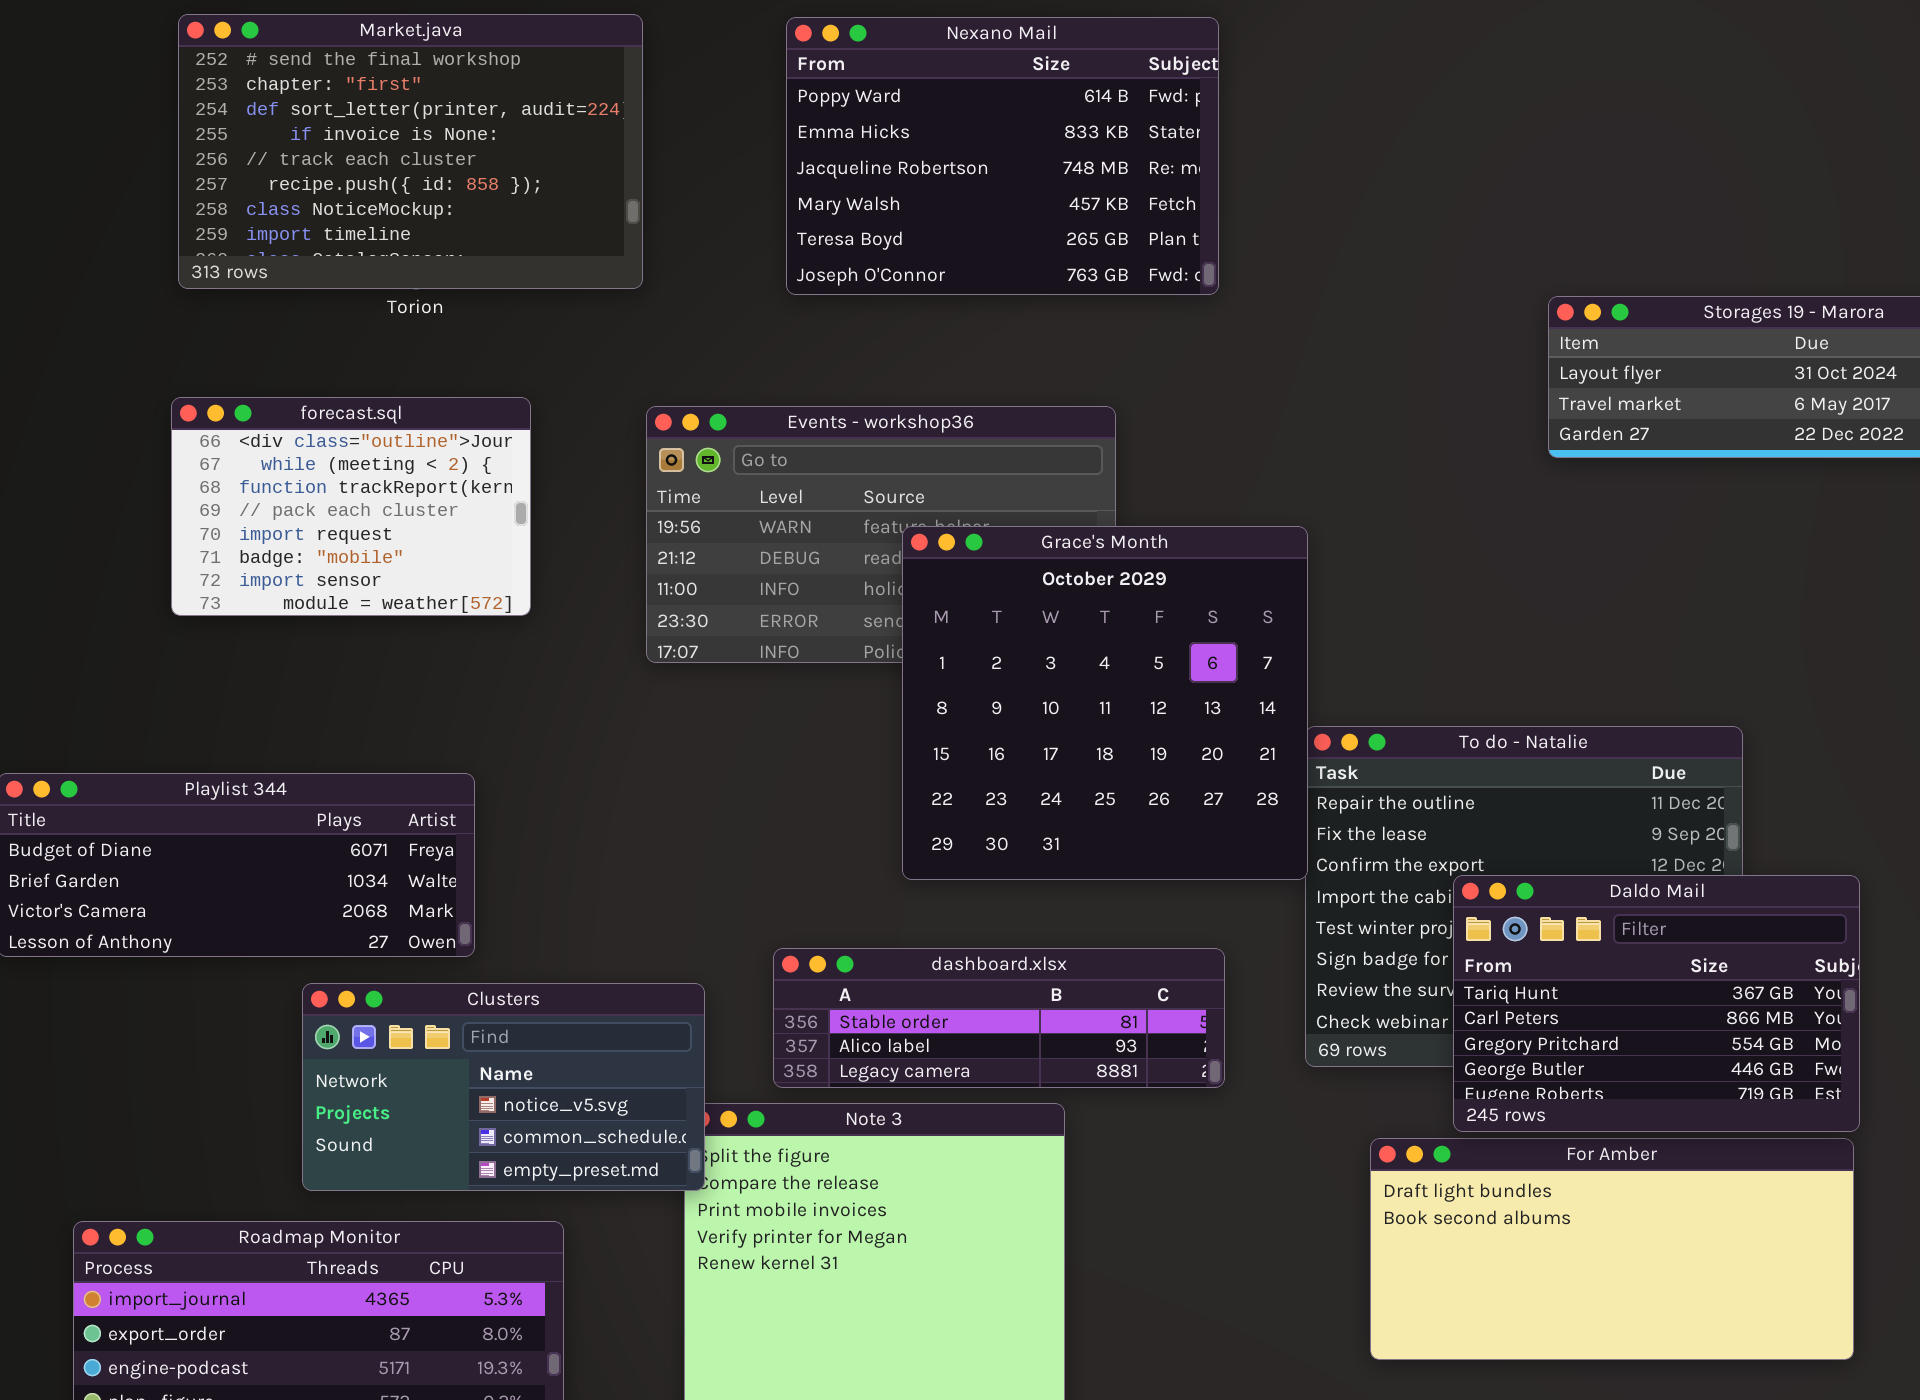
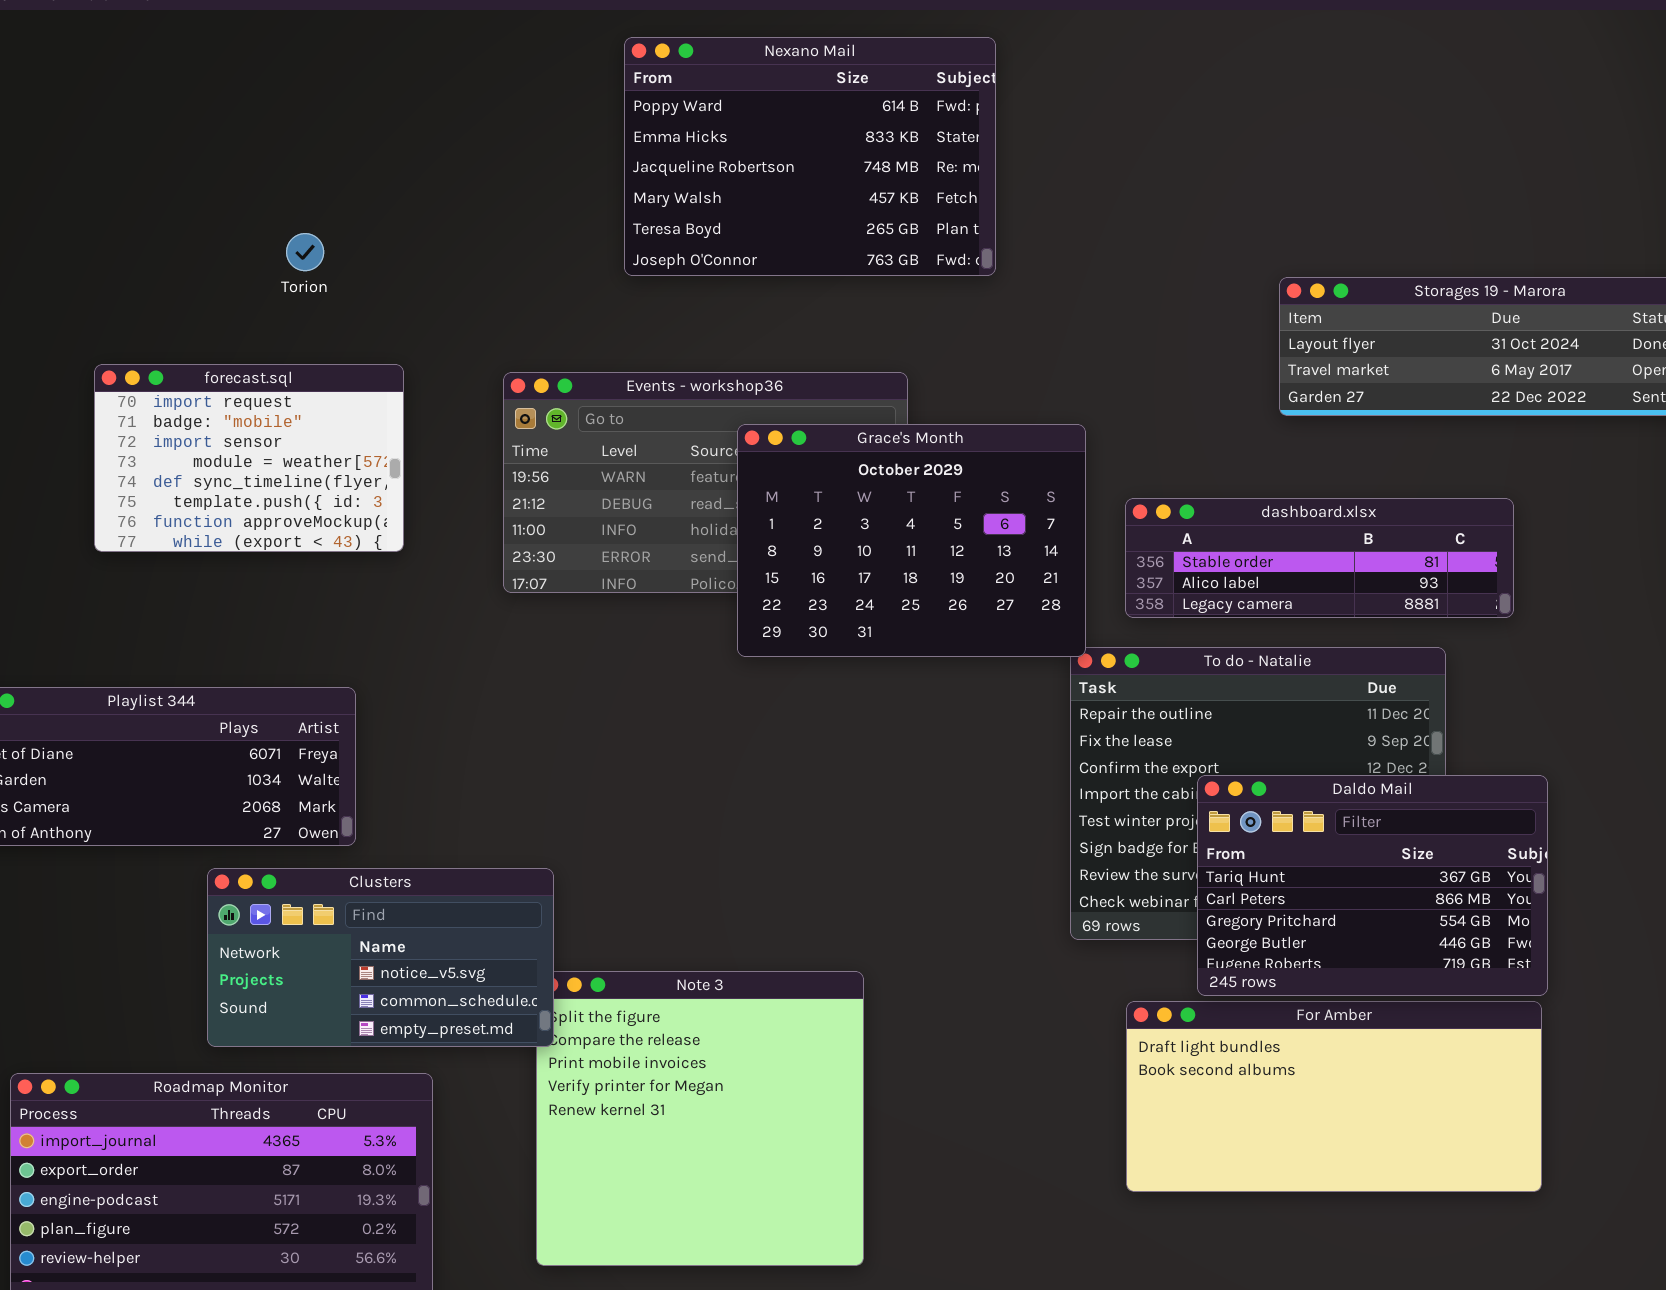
Market.java: [178,14,643,289] -> none, closed
forecast.sql: [171,397,531,616] -> [94,364,404,552], scrolled down 4 rows
Grace's Month: [902,526,1308,880] -> [737,424,1086,657], moved, resized
dashboard.xlsx: [773,948,1225,1088] -> [1125,498,1514,618], moved

